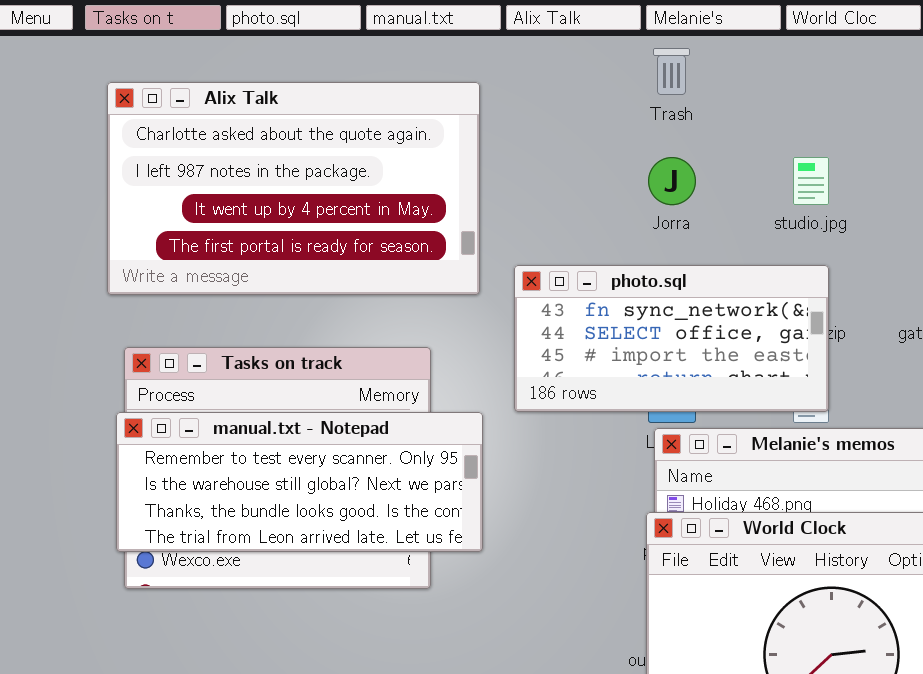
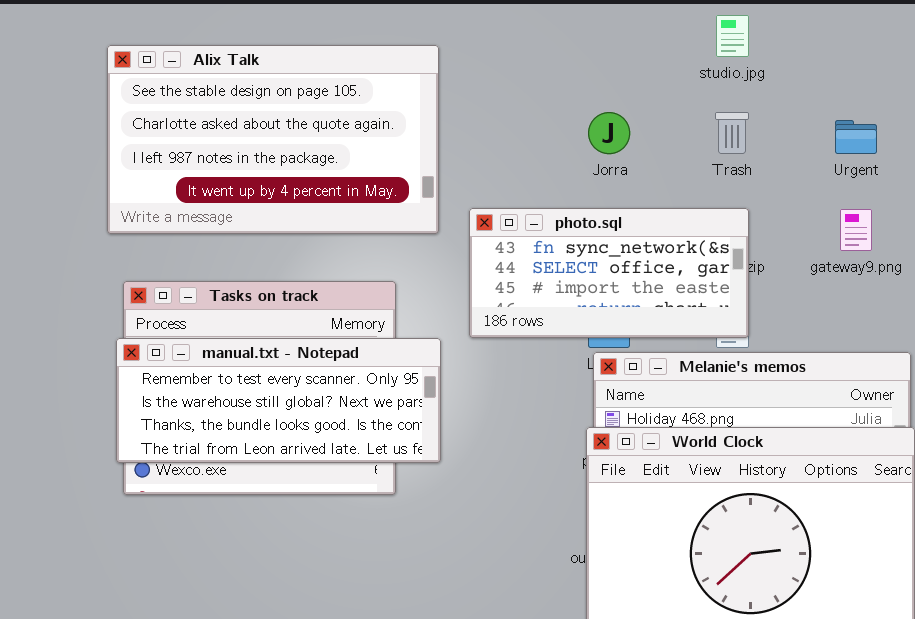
Trash: [653,48,690,95] -> [715,112,749,154], moved
Alix Talk: [107,82,480,295] -> [107,45,439,234], scrolled up 1 row
studio.jpg: [793,157,829,205] -> [716,15,749,57], moved

